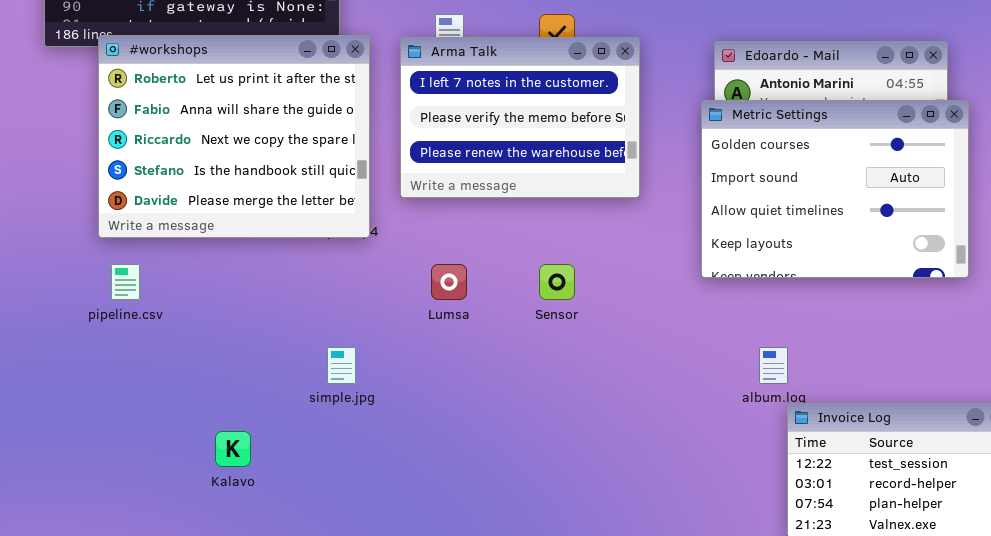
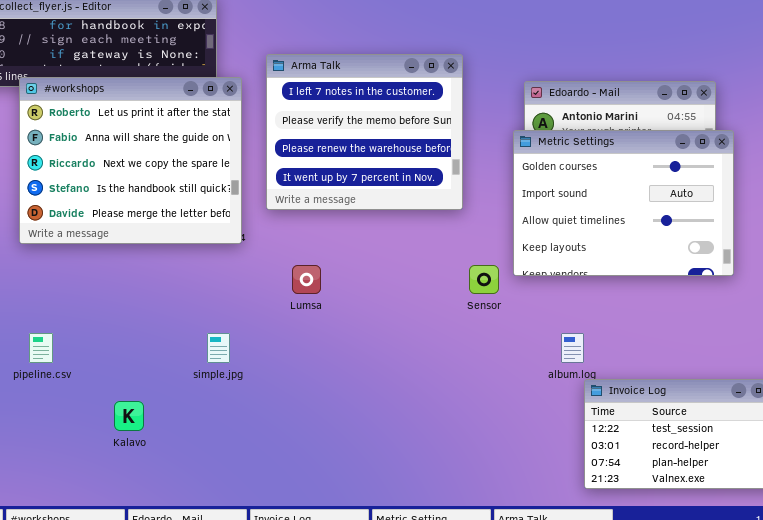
Arma Talk: [400,37,640,198] -> [266,54,463,210], resized
pipeline.csv: [111,264,140,300] -> [29,333,53,363], moved
Sensor: [539,264,575,300] -> [469,265,499,294], moved

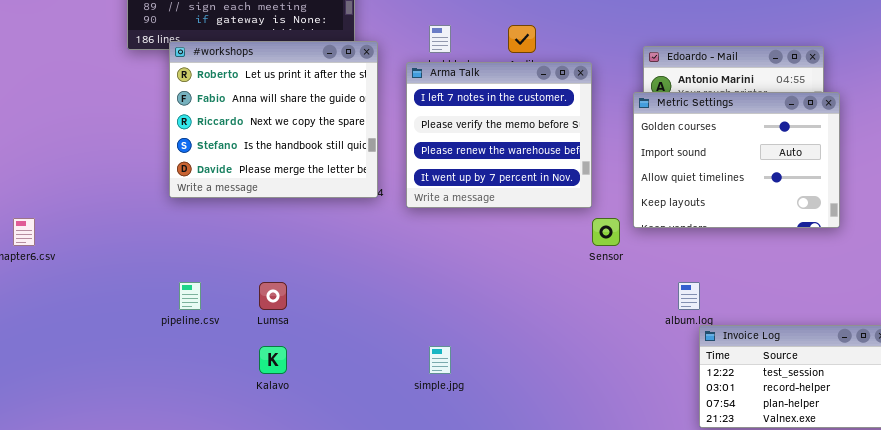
Arma Talk: [266,54,463,210] -> [406,62,592,208], moved
Lumsa: [292,265,321,294] -> [259,282,287,310], moved
simple.jpg: [207,333,230,363] -> [429,346,451,374], moved

